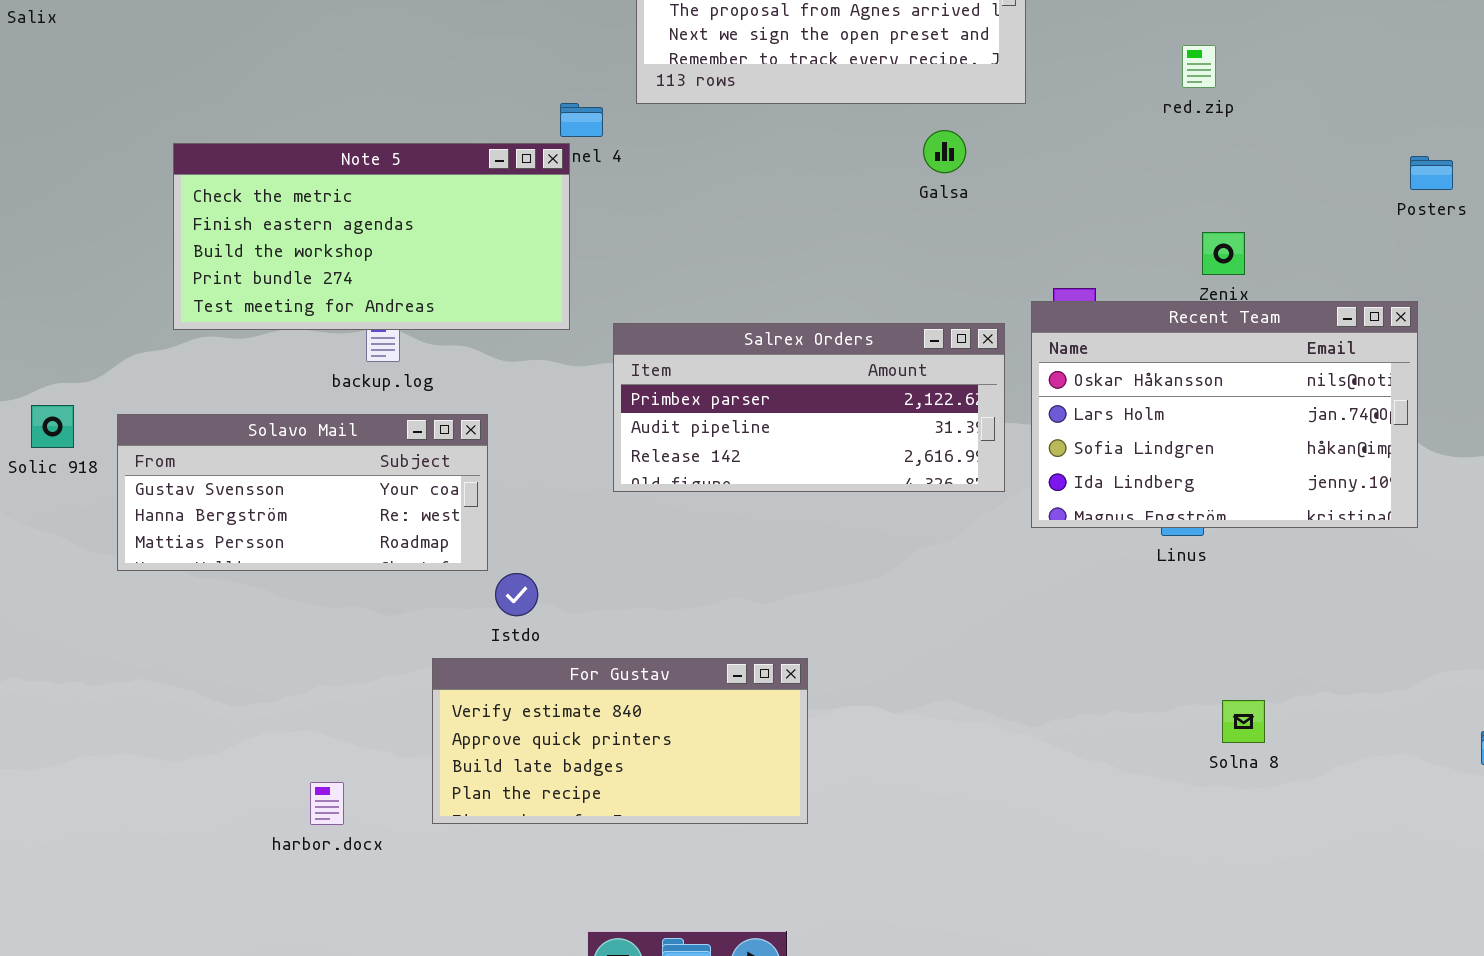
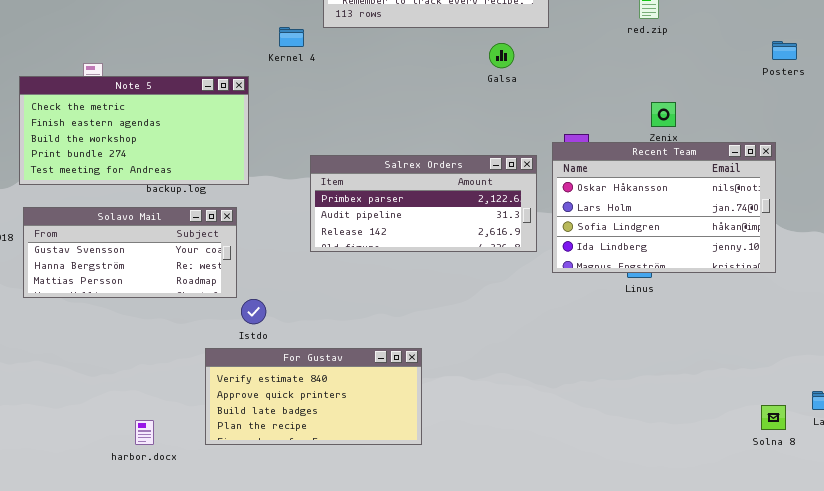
Note 5: [173,143,570,330] -> [19,76,249,185], moved
Posters: [1410,156,1453,190] -> [772,41,797,60], moved
Solna 8: [1222,700,1265,743] -> [761,405,786,430], moved

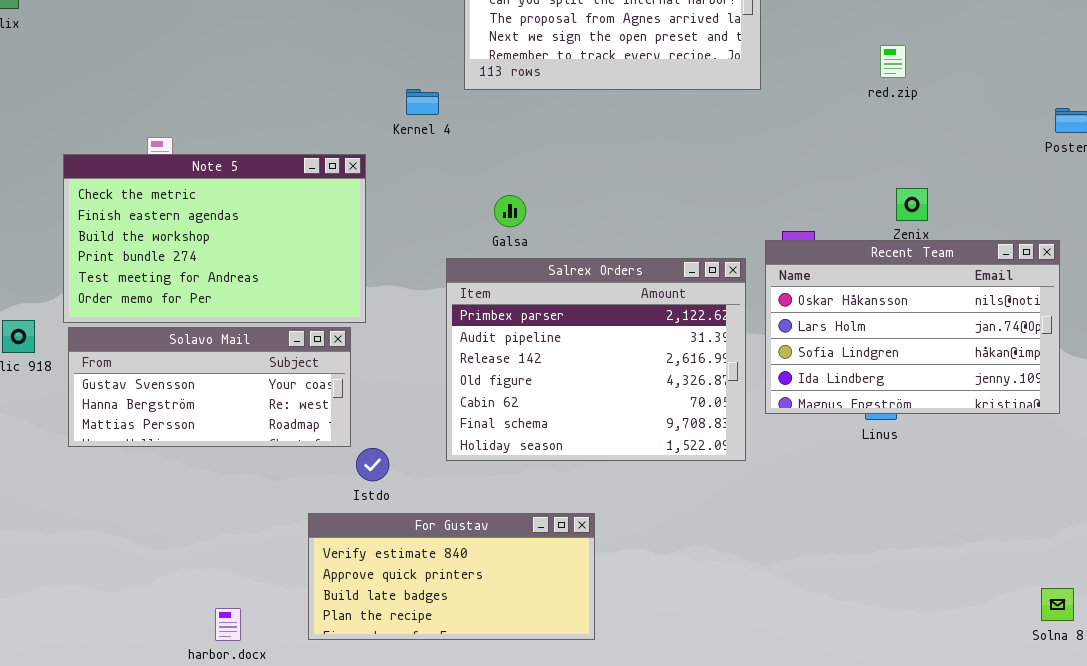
Galsa: [489,43,514,68] -> [494,195,526,227], moved
Note 5: [19,76,249,185] -> [63,154,366,323], resized
Salrex Orders: [310,155,537,252] -> [446,258,746,461], resized

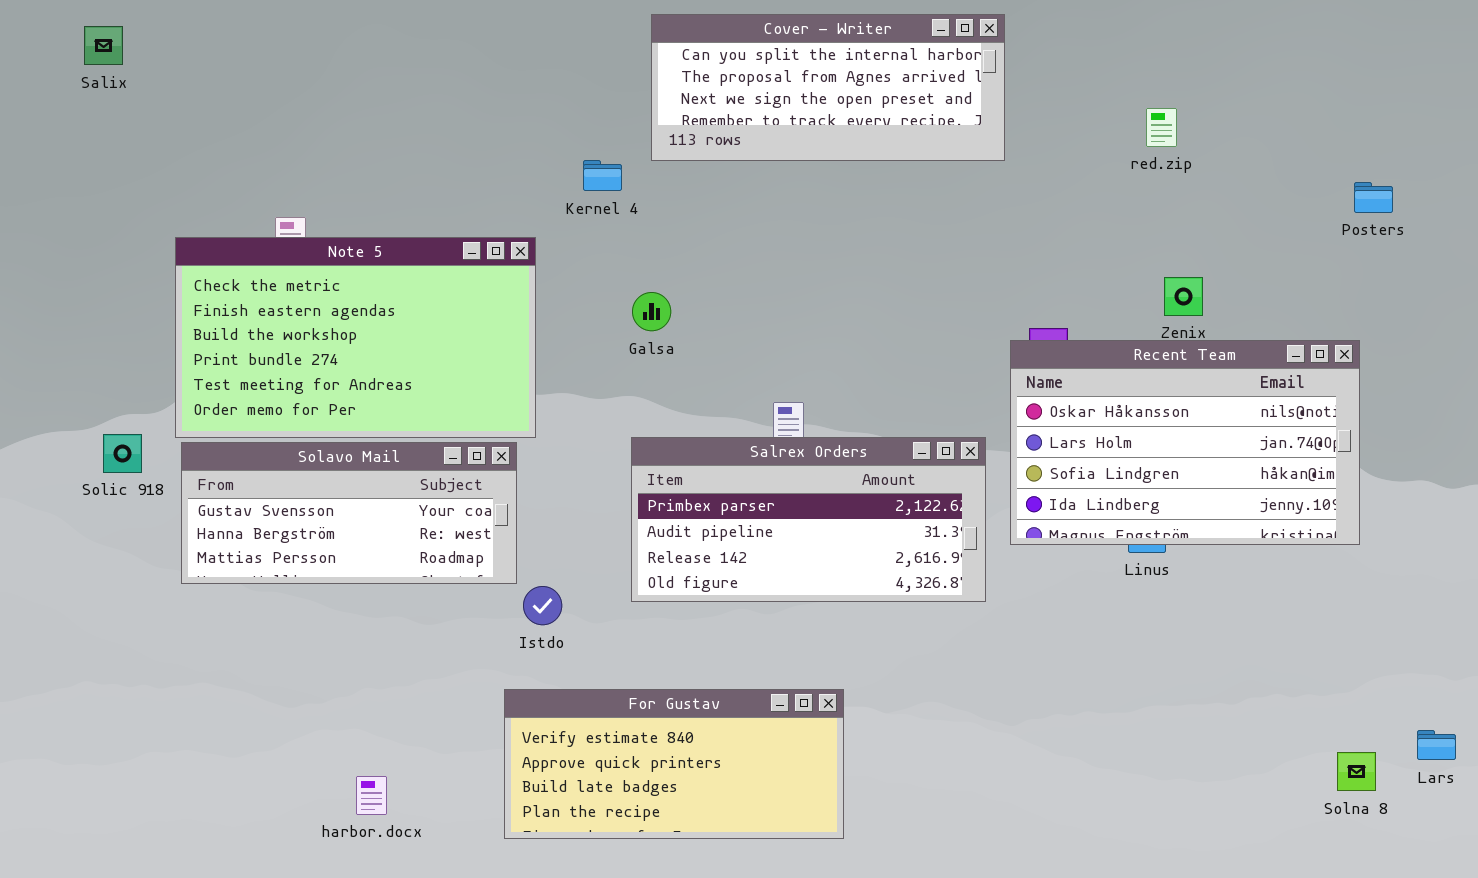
Galsa: [494,195,526,227] -> [632,292,671,331], moved
Salrex Orders: [446,258,746,461] -> [631,437,986,602], resized
For Gustav: [308,513,595,640] -> [504,689,844,839], moved

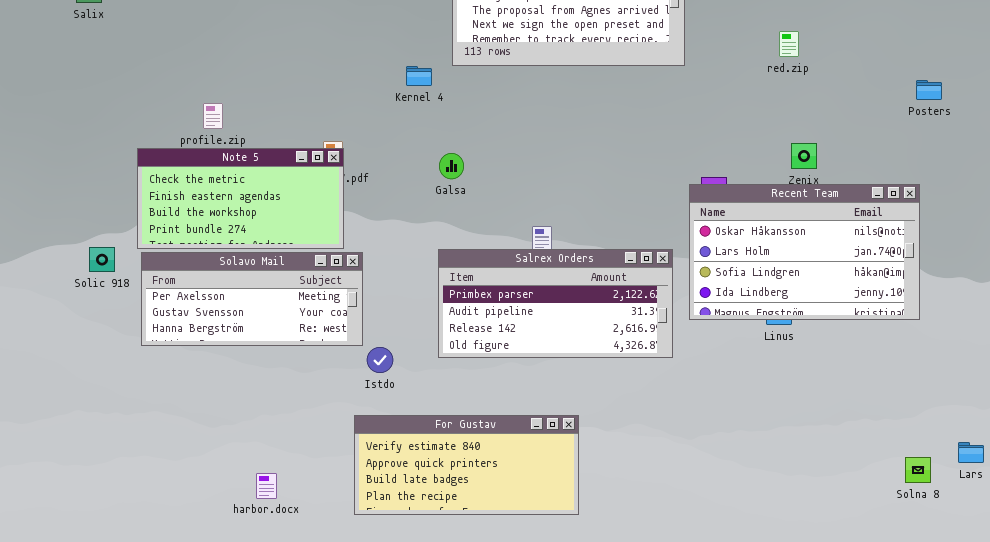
Note 5: [175,237,536,438] -> [137,148,344,249], resized
Solavo Mail: [181,442,517,584] -> [141,252,363,346], scrolled up 1 row

